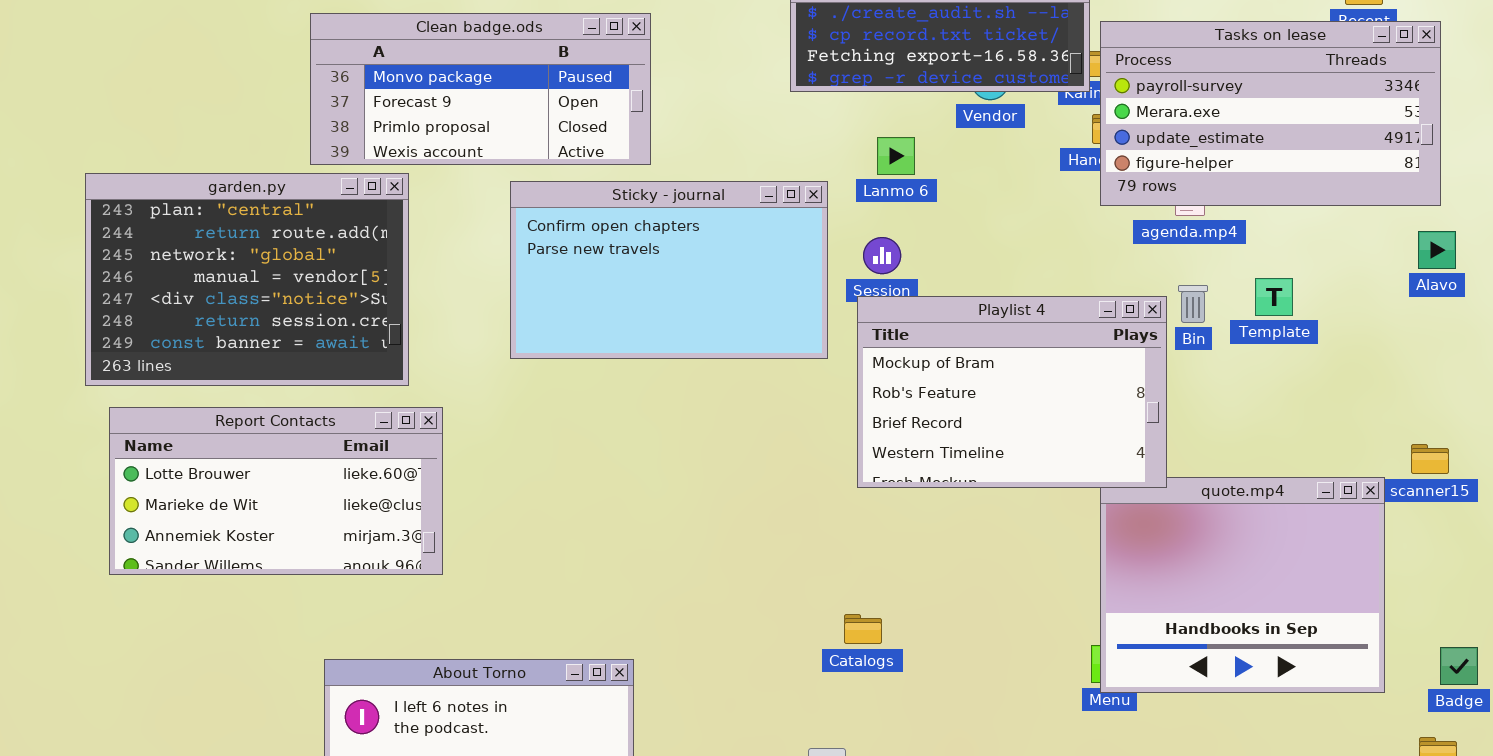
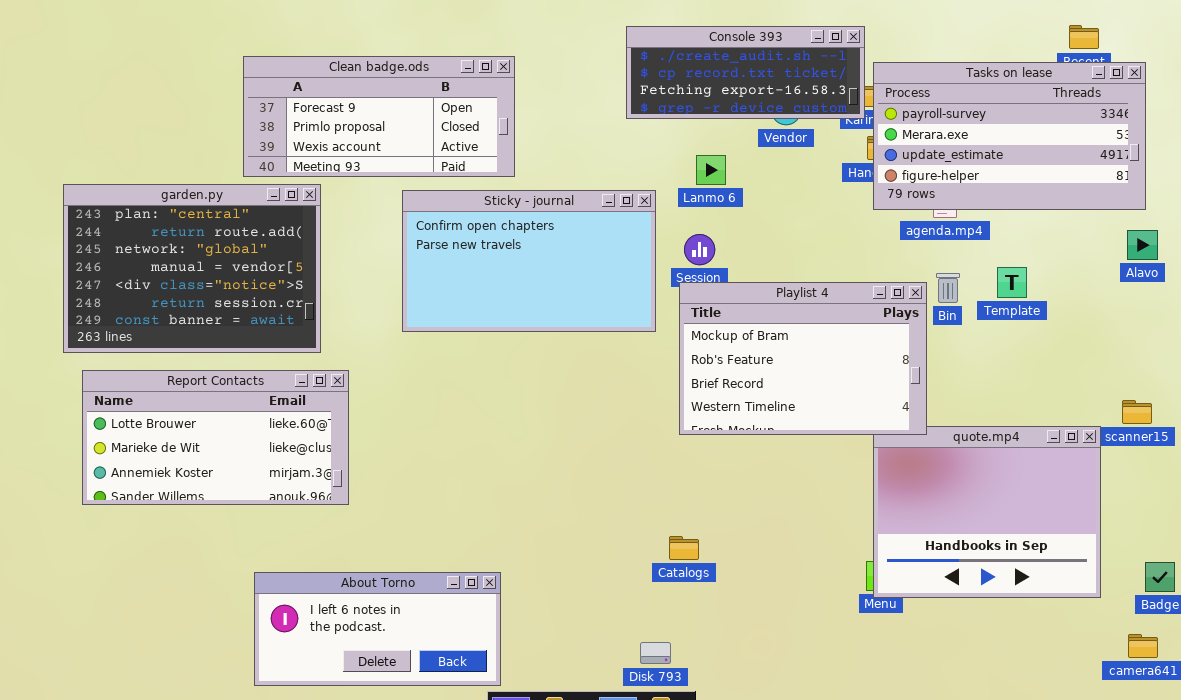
Clean badge.ods: [310,13,651,165] -> [243,56,515,177], scrolled down 1 row

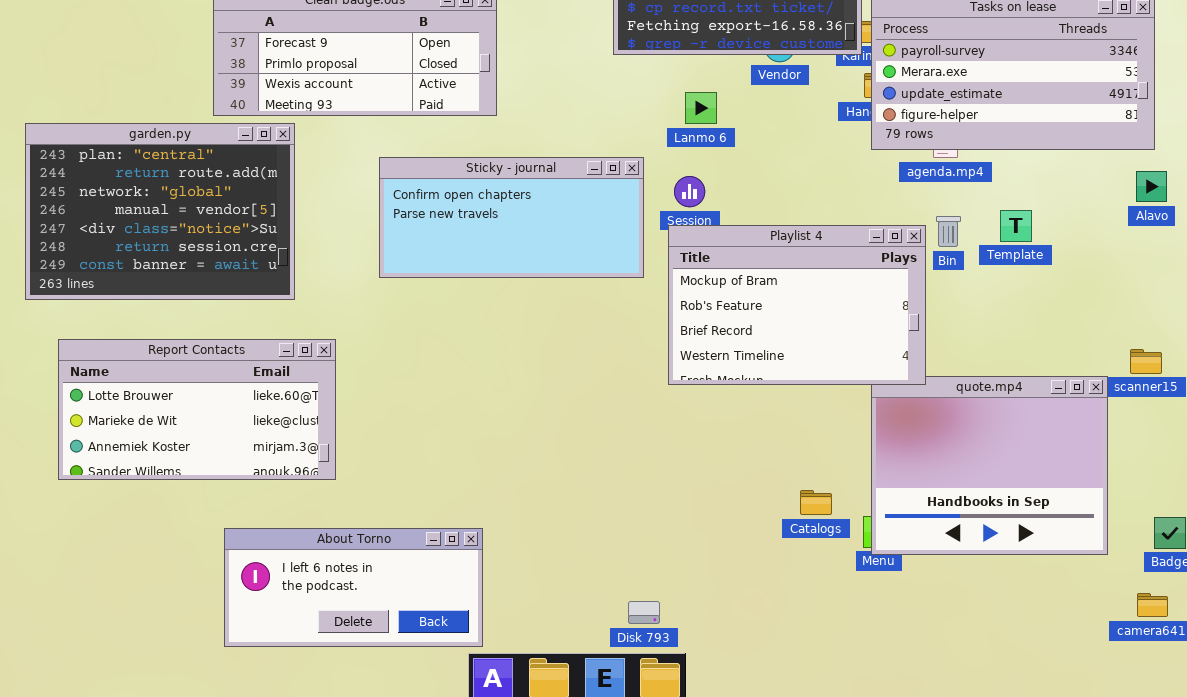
Sticky - journal: [402,190,656,332] -> [379,157,644,278], resized
Report Contacts: [82,370,349,505] -> [58,339,336,480], moved
Catalogs: [669,536,699,560] -> [800,490,832,515], moved

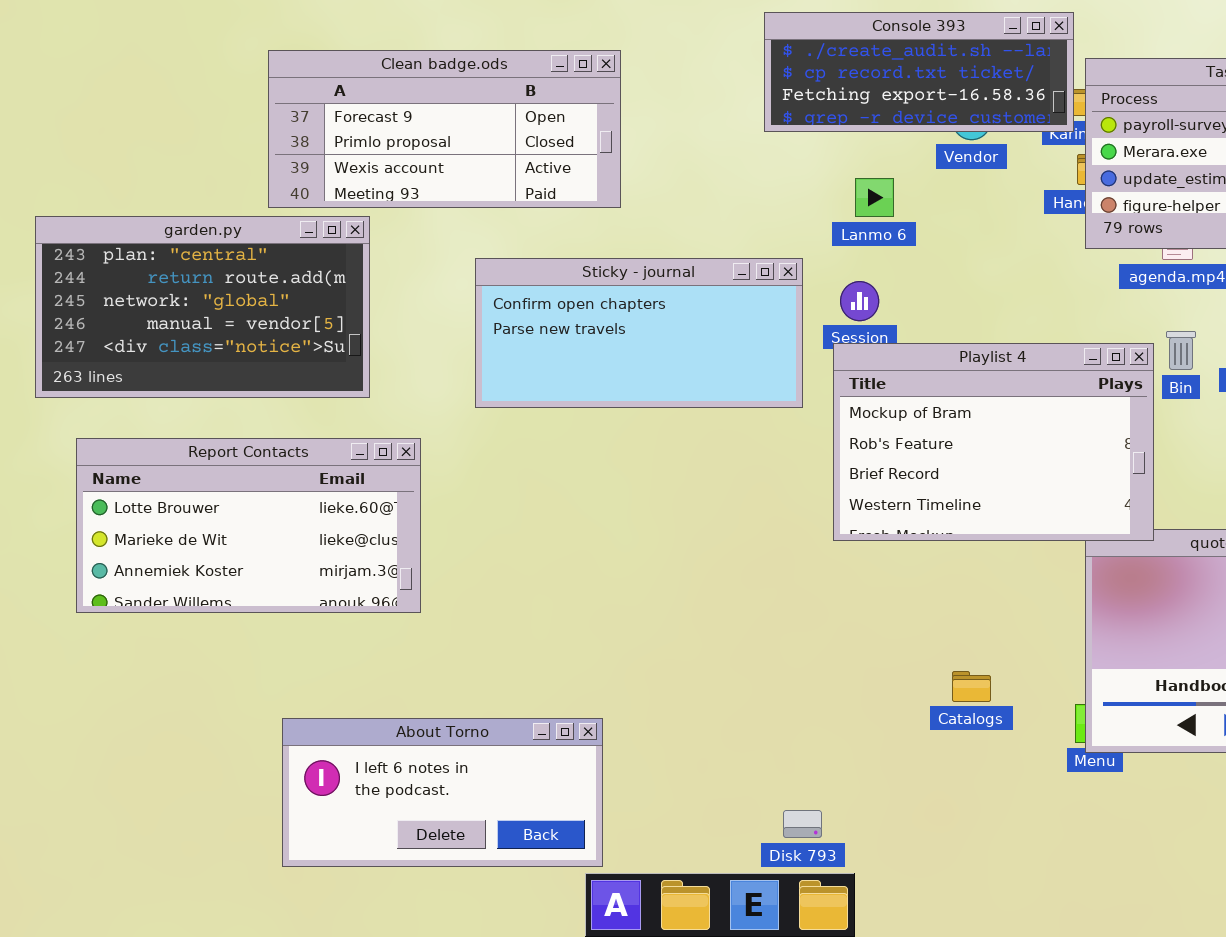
garden.py: [25,123,295,300] -> [35,216,370,398], resized
Report Contacts: [58,339,336,480] -> [76,438,421,613], moved
Catalogs: [800,490,832,515] -> [952,671,991,702], moved

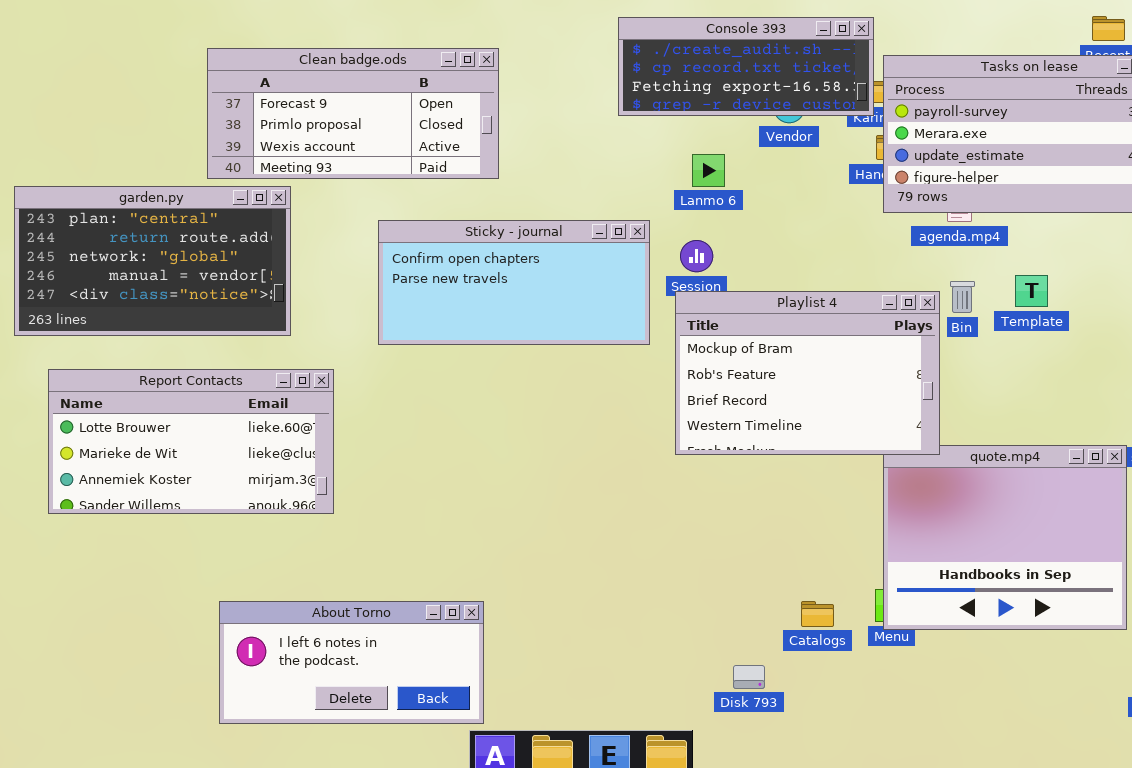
Catalogs: [952,671,991,702] -> [801,601,834,627], moved
Disk 793: [783,810,822,838] -> [733,665,765,689], moved

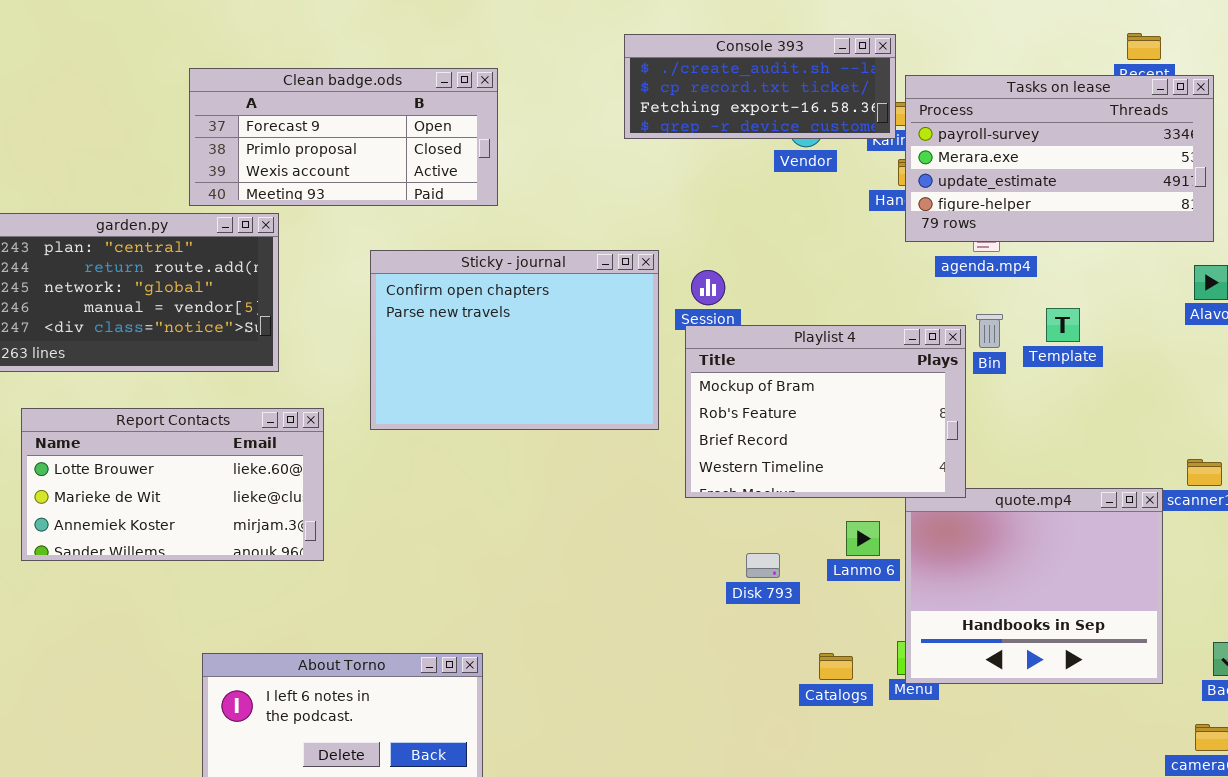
Lanmo 6: [692,154,725,187] -> [846,521,880,556], moved
Sticky - journal: [378,220,650,345] -> [370,250,659,430], resized
Disk 793: [733,665,765,689] -> [746,553,780,578], moved

